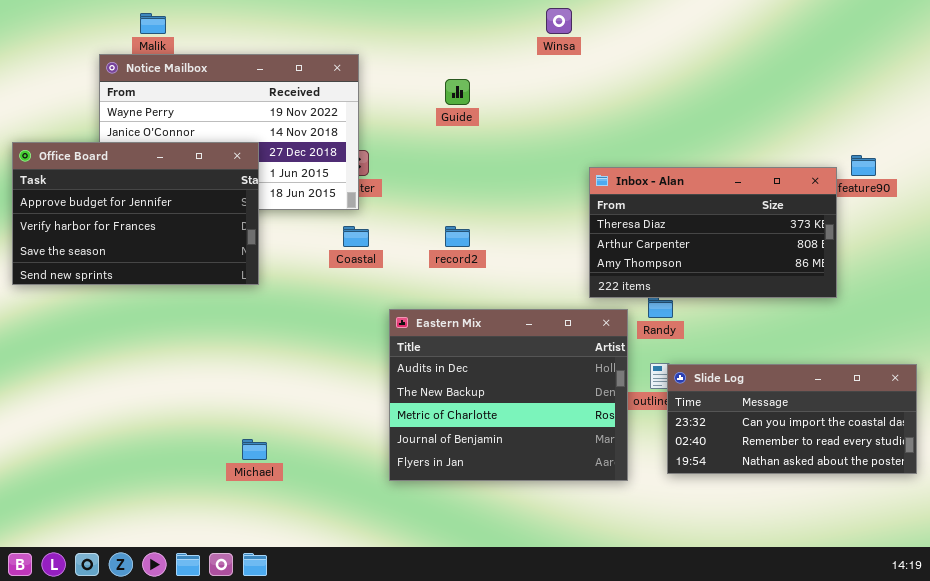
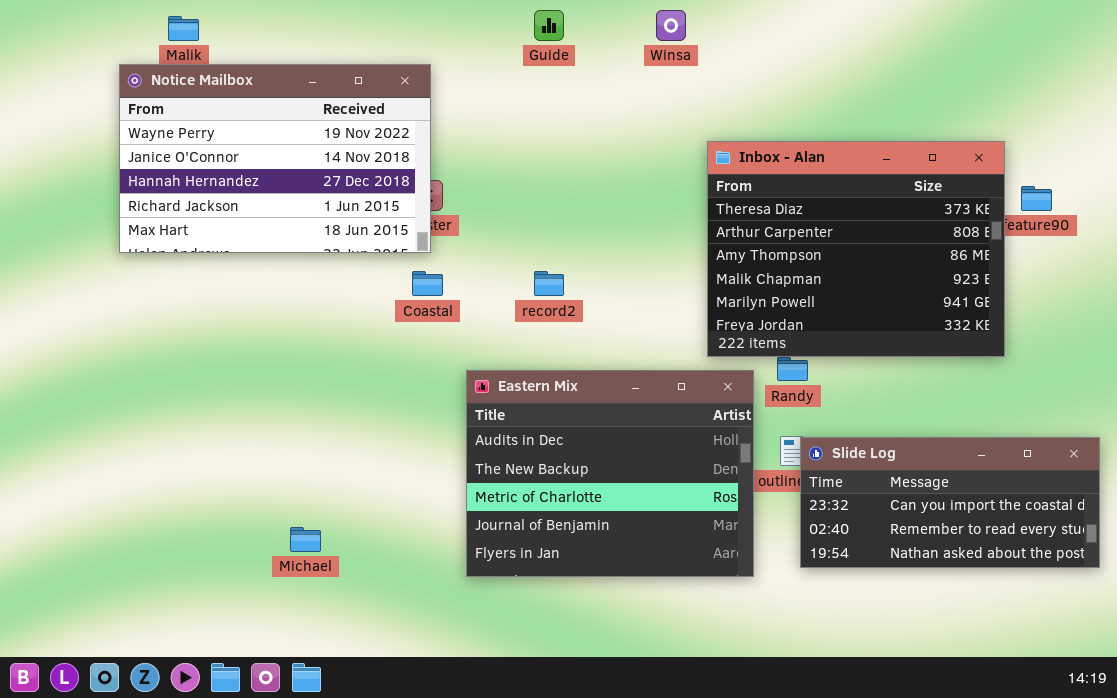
Guide: [445,79,470,105] -> [534,10,564,41], moved
Office Board: [12,142,259,285] -> none, closed
Inbox - Alan: [589,167,837,298] -> [707,141,1005,357], resized

